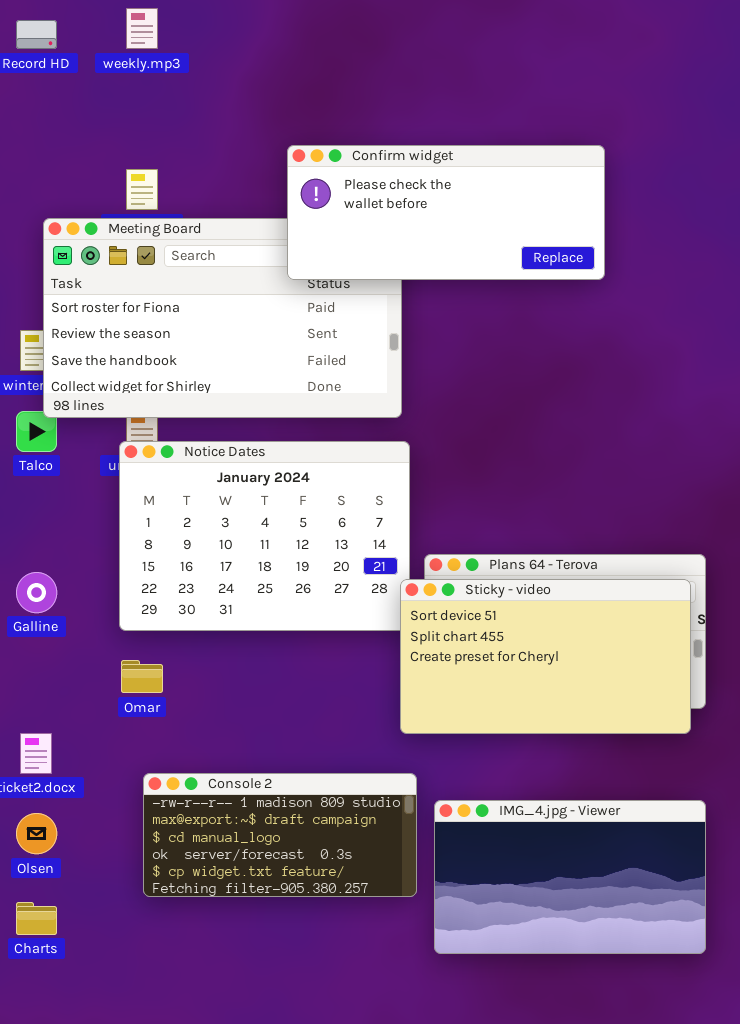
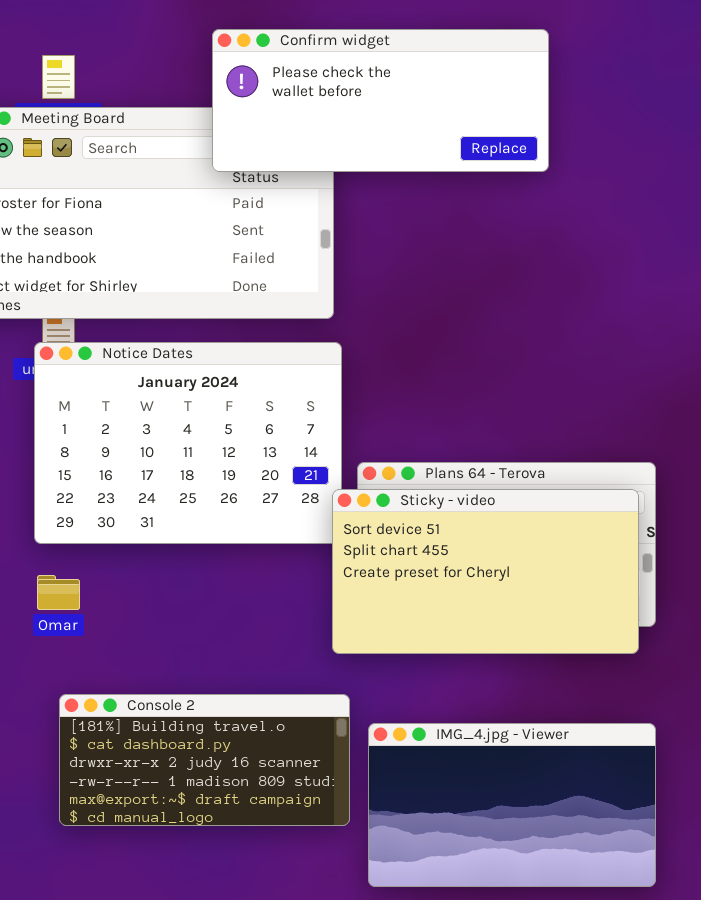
Console 2: [143,773,417,897] -> [59,694,350,826], scrolled up 3 rows

